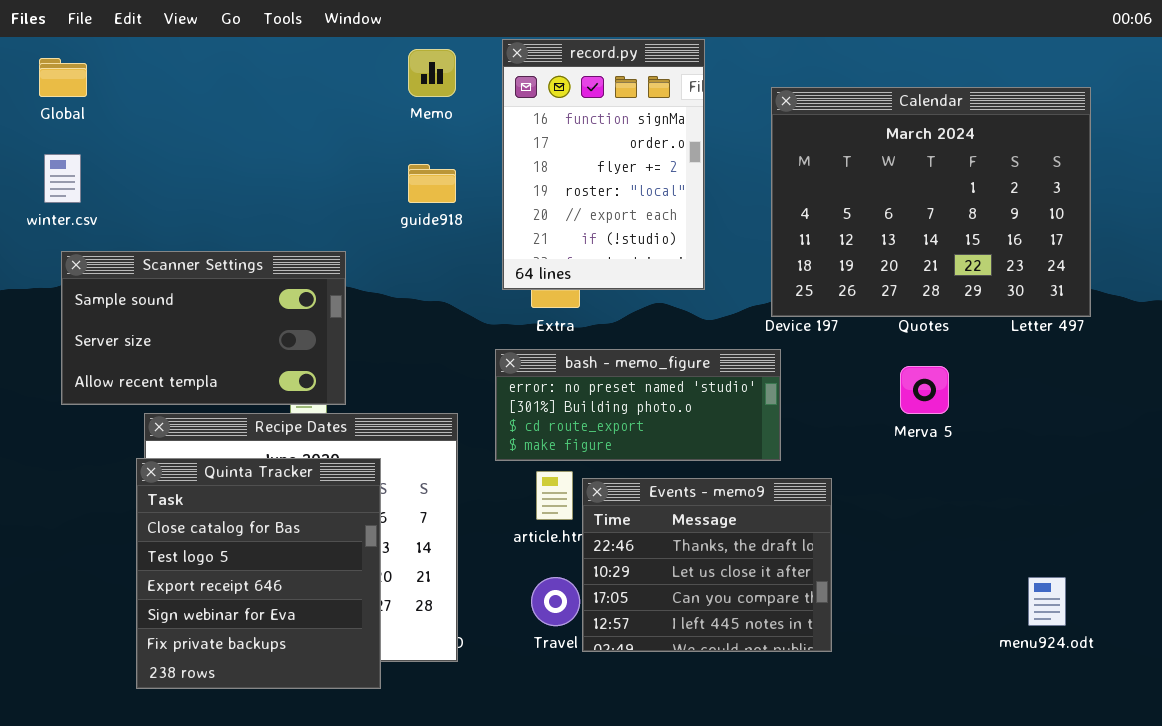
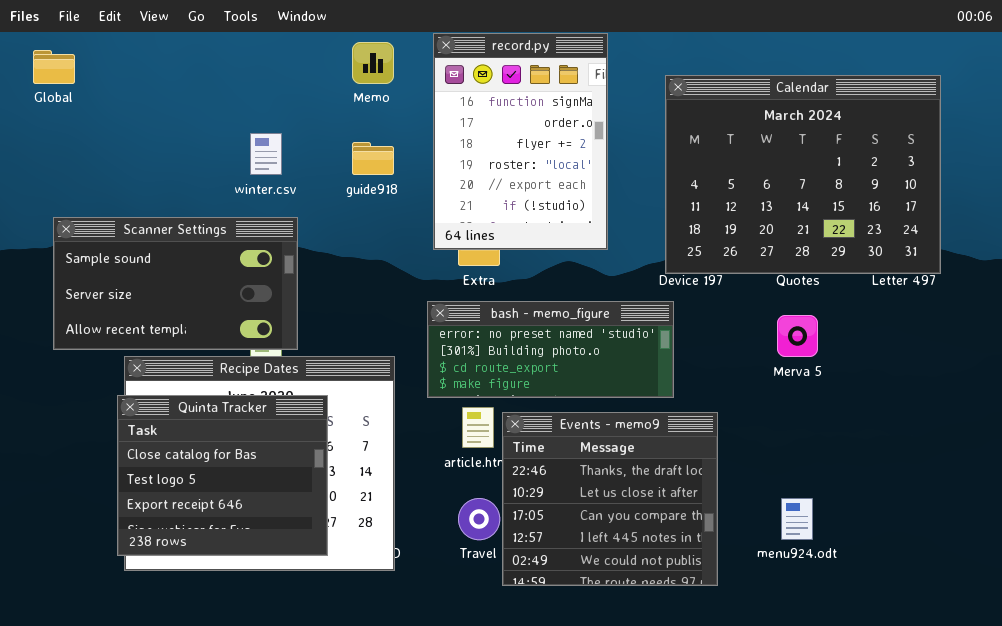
winter.csv: [44,154,81,203] -> [250,133,282,175], moved
Quinta Tracker: [136,458,381,689] -> [117,395,328,556], resized
Events - memo9: [582,478,832,652] -> [502,412,718,586], resized
menu924.odt: [1028,577,1066,626] -> [781,498,813,540], moved

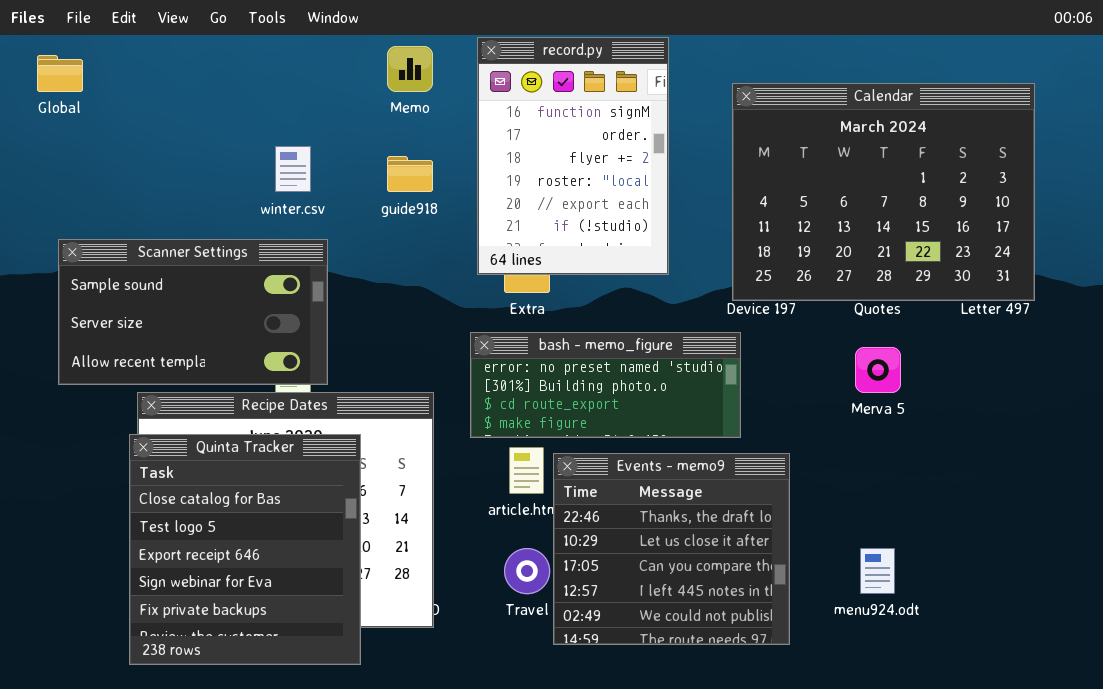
Quinta Tracker: [117,395,328,556] -> [129,434,361,665], resized

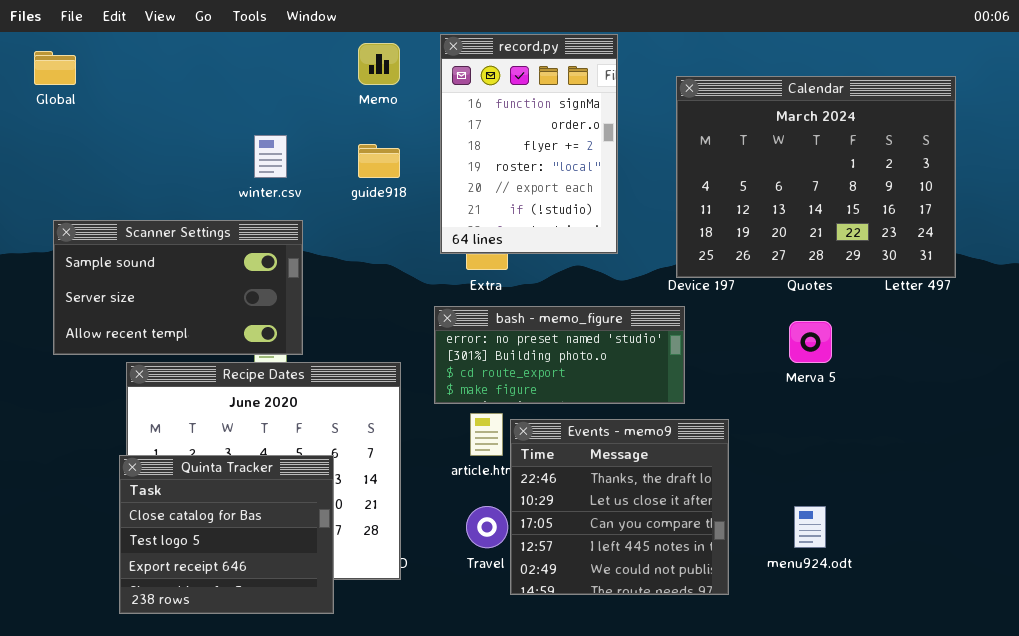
Quinta Tracker: [129,434,361,665] -> [119,455,334,614], resized

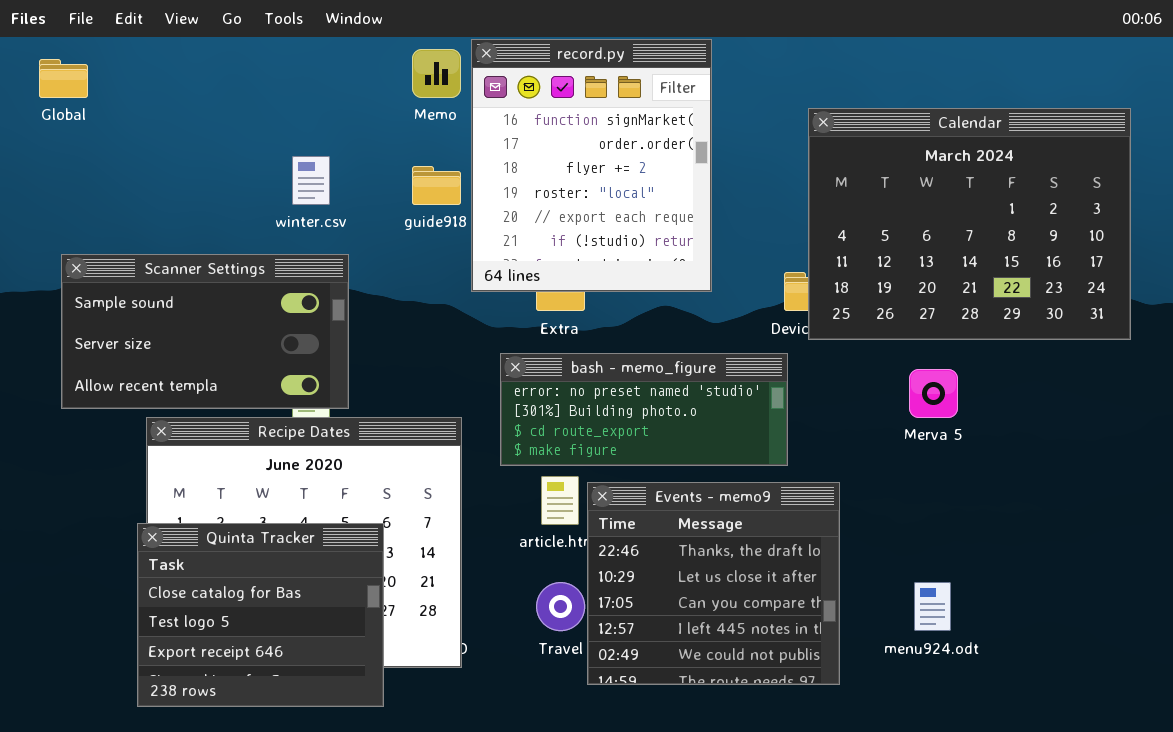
record.py: [440,34,618,254] -> [471,39,712,292], resized
Calendar: [676,76,956,278] -> [808,108,1131,340], moved

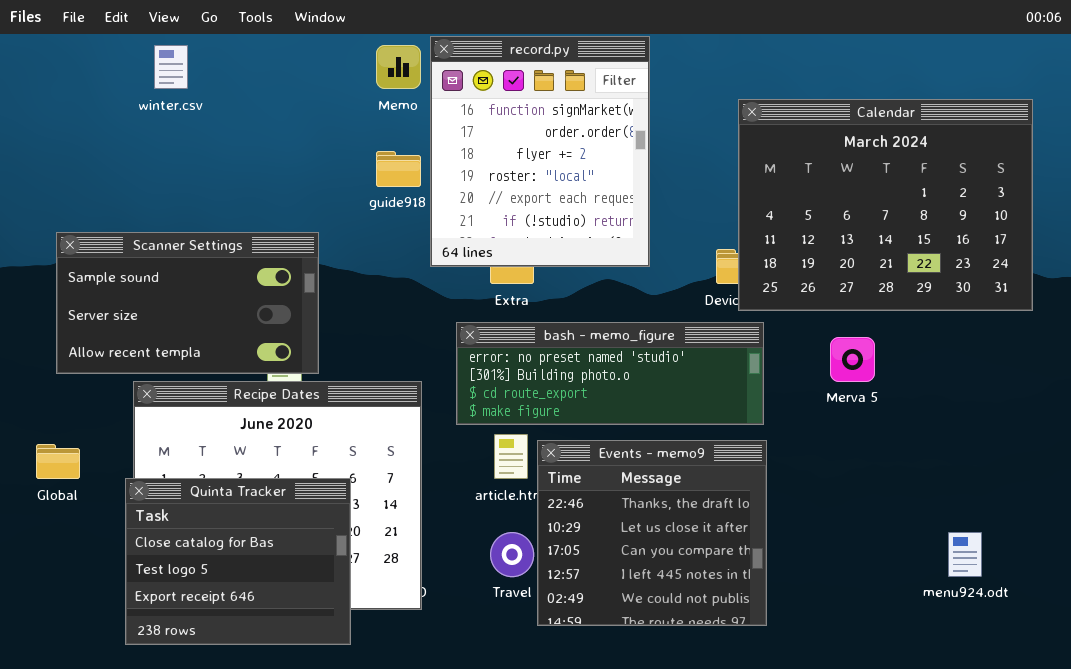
Global: [39,59,88,98] -> [36,444,80,479], moved
winter.csv: [292,156,330,205] -> [154,45,188,89], moved
bash - memo_figure: [500,353,788,466] -> [456,322,764,425], resized
menu924.odt: [914,582,951,631] -> [948,532,982,577], moved

